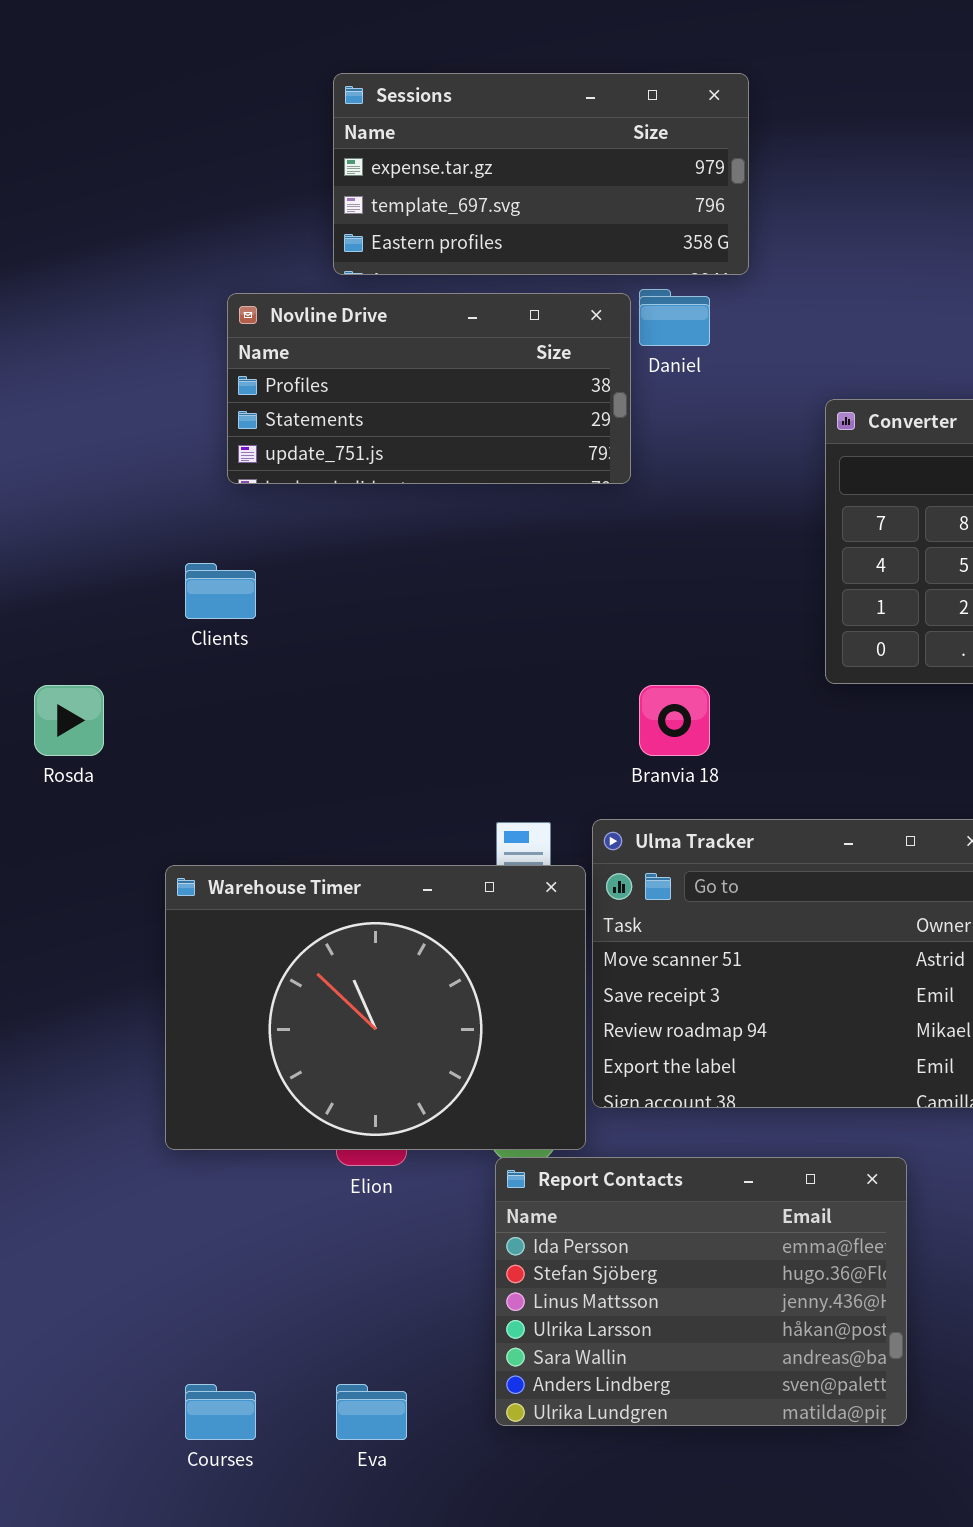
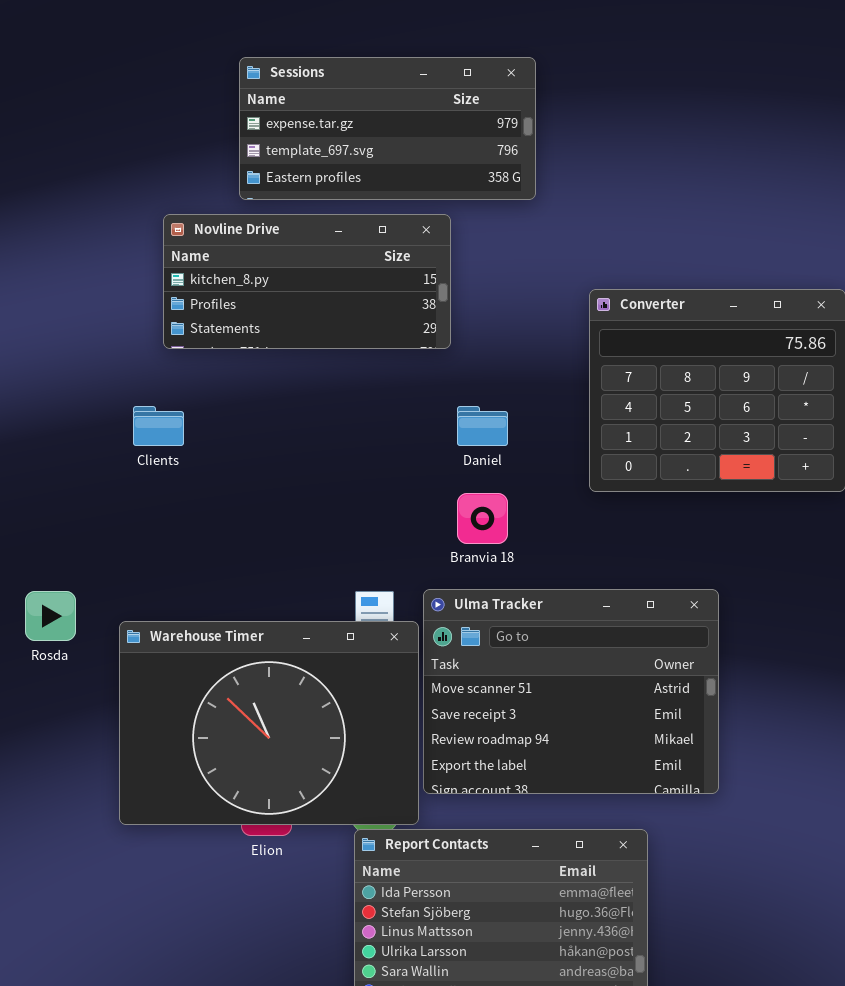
Daniel: [639,289,710,346] -> [457,406,508,446], moved
Novline Drive: [227,293,631,484] -> [163,214,451,349], scrolled up 1 row
Rosda: [34,685,104,756] -> [25,591,76,641], moved

